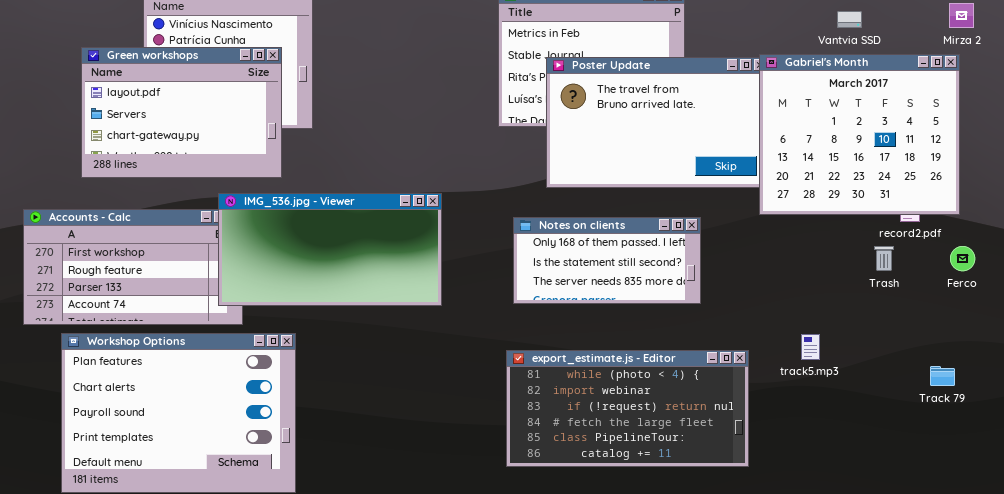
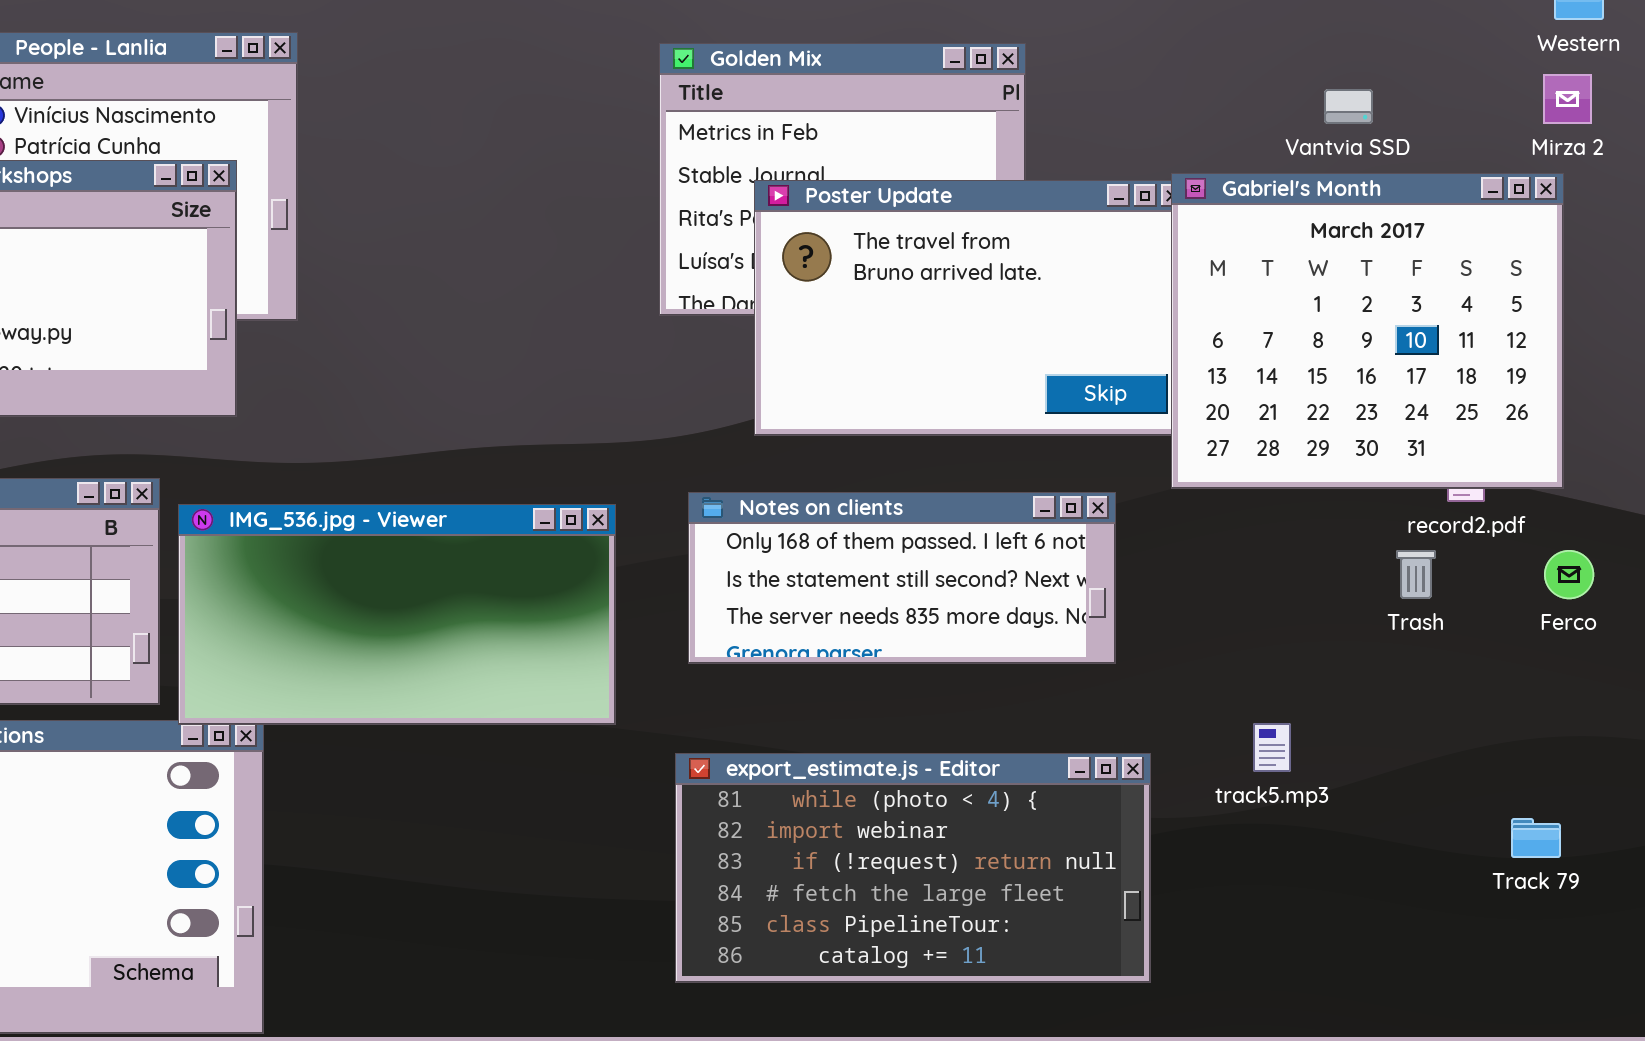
IMG_536.jpg - Viewer: [218,193,442,306] -> [178,504,616,725], moved
Notes on clients: [513,217,701,304] -> [688,492,1116,664], resized
Track 79: [930,366,955,386] -> [1511,818,1561,858], moved

